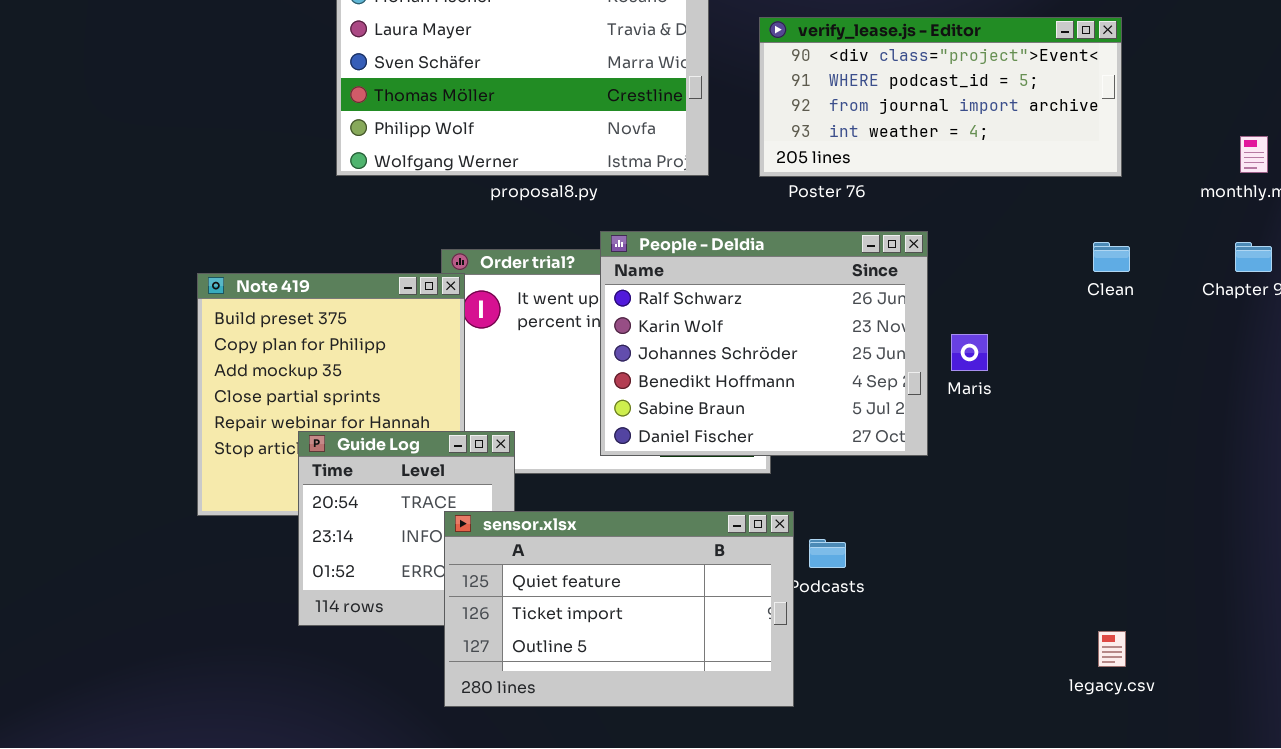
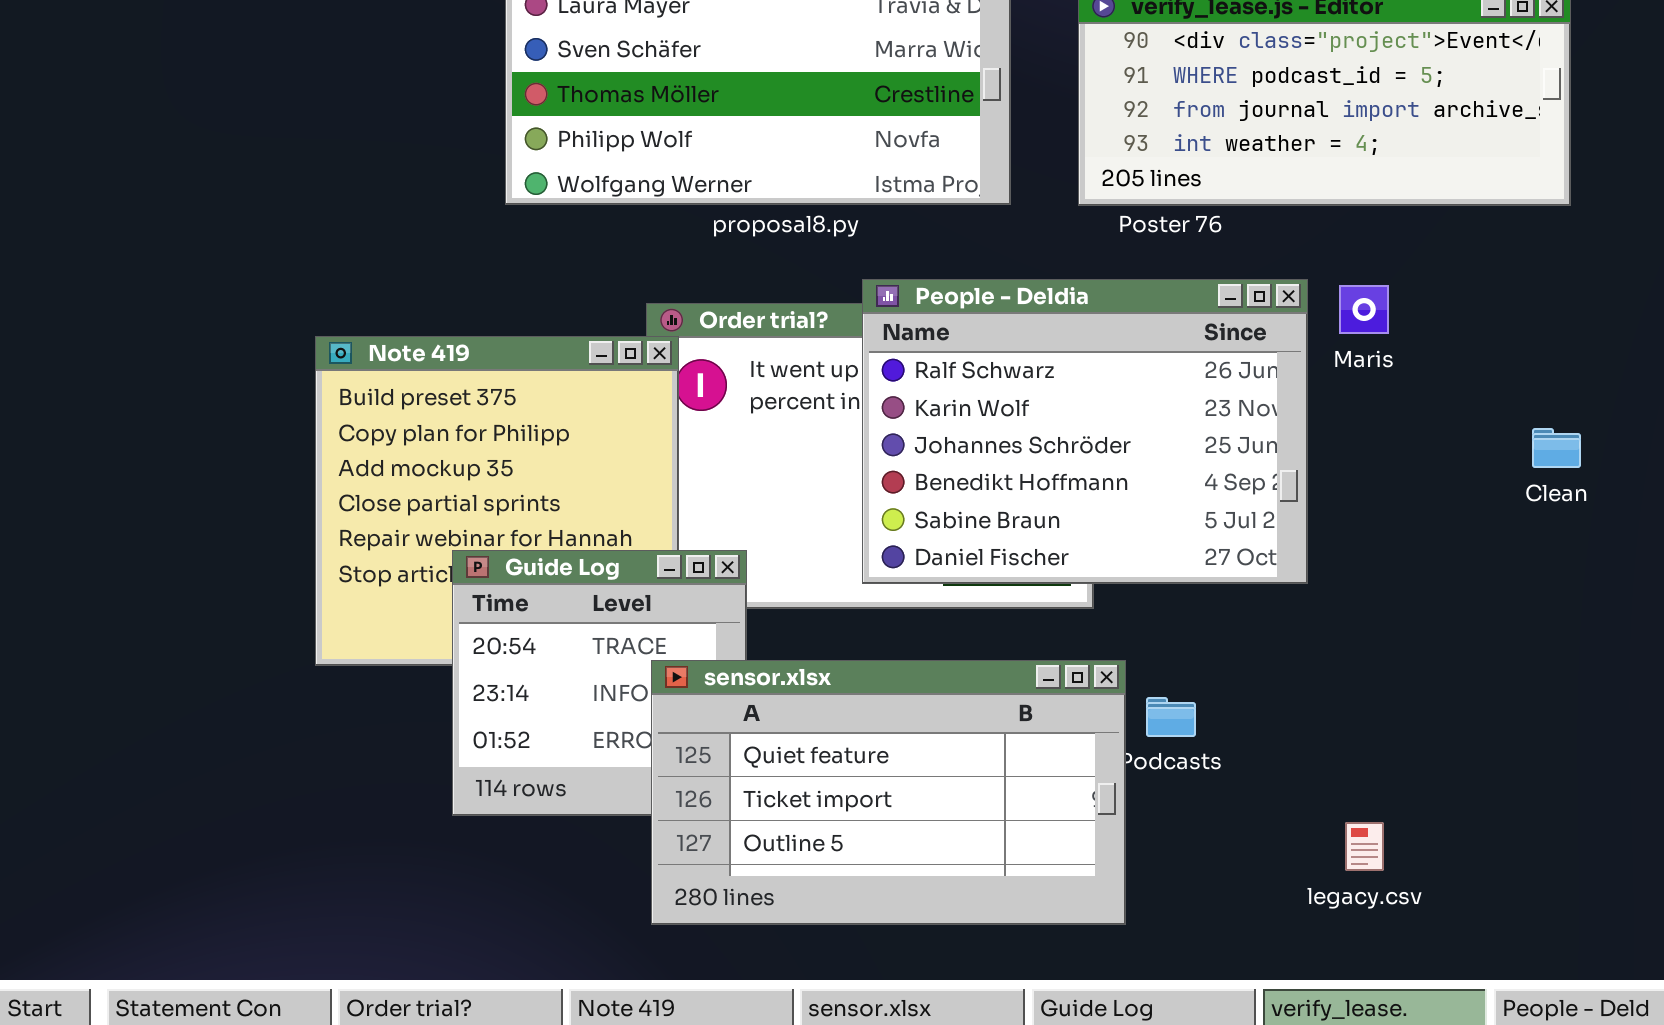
Clean: [1093,242,1130,272] -> [1532,428,1581,468], moved
Maris: [951,334,988,371] -> [1339,285,1389,334], moved
legacy.csv: [1098,631,1126,667] -> [1345,822,1384,871], moved

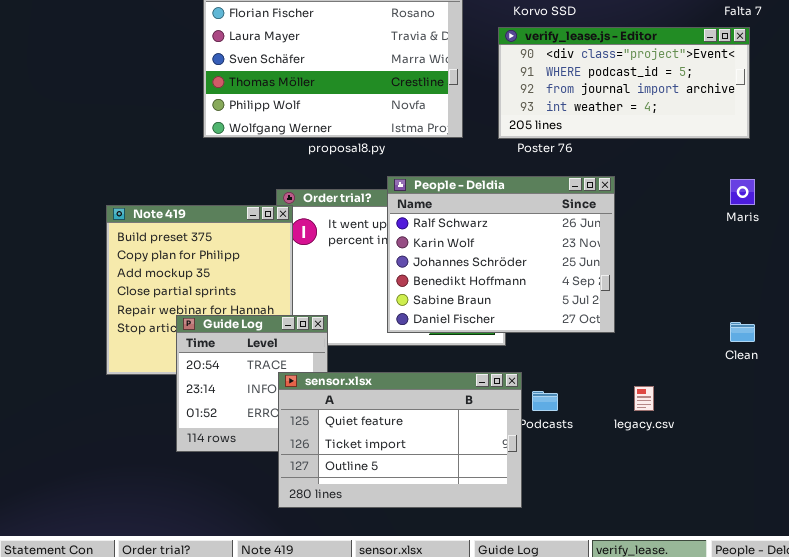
Maris: [1339,285,1389,334] -> [730,179,755,205], moved
Clean: [1532,428,1581,468] -> [730,322,755,342], moved
legacy.csv: [1345,822,1384,871] -> [634,386,654,411], moved

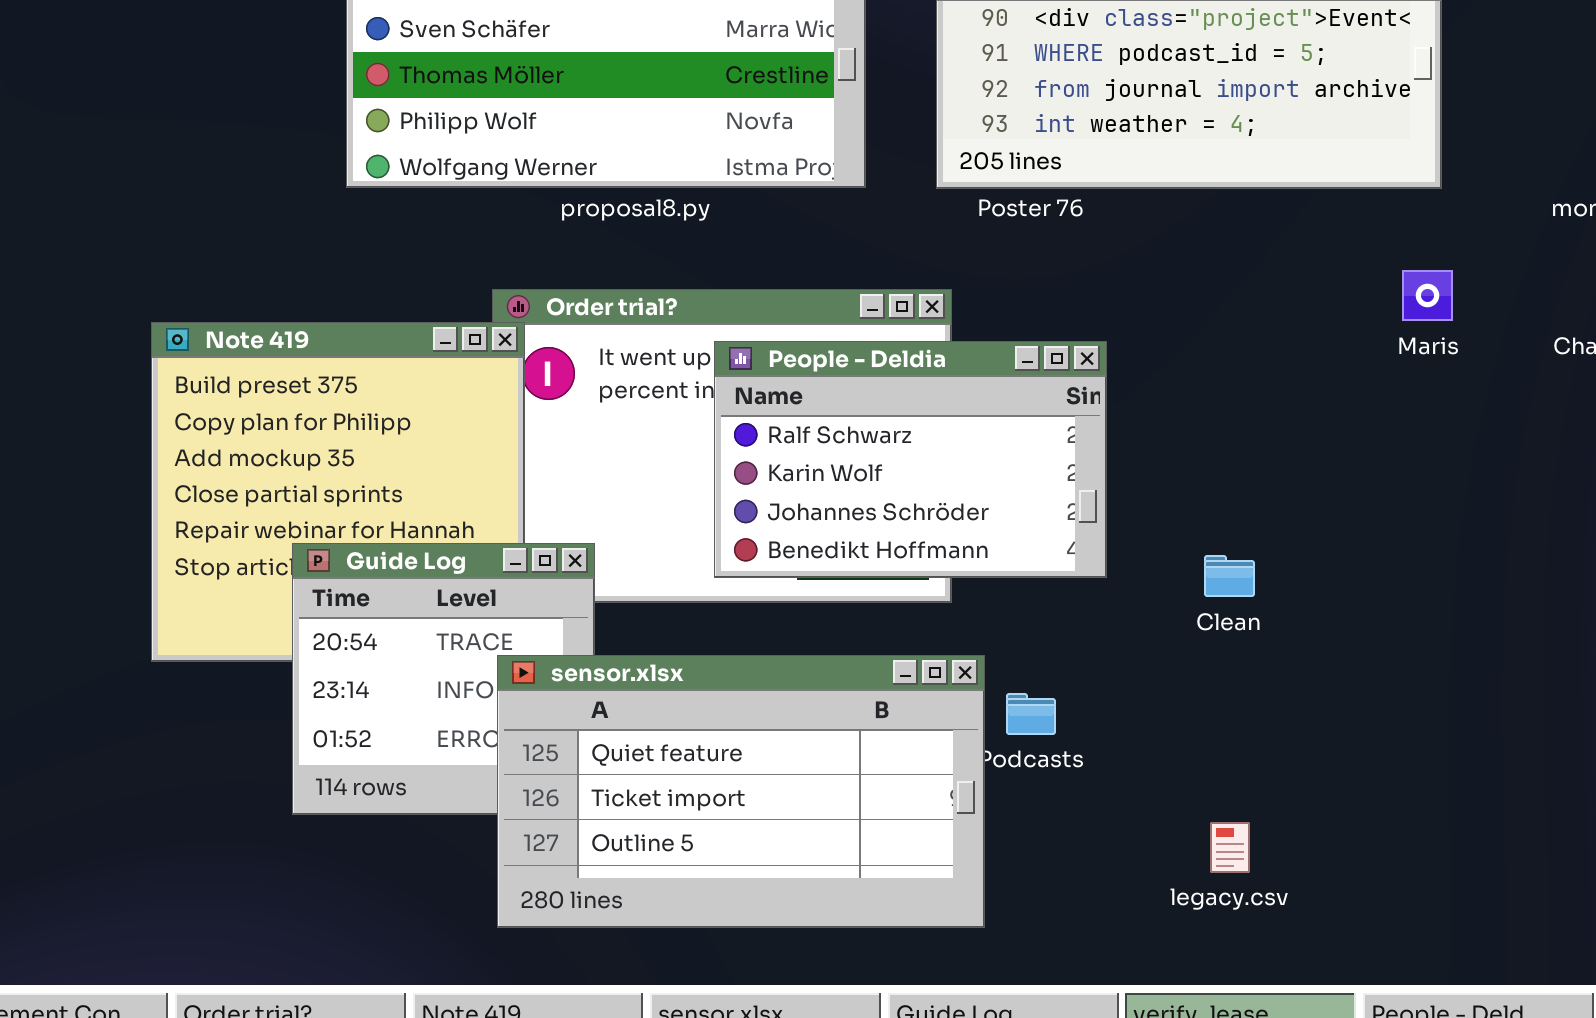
People - Deldia: [387,176,615,333] -> [714,341,1107,578], resized
Clean: [730,322,755,342] -> [1204,555,1255,597], moved
legacy.csv: [634,386,654,411] -> [1210,822,1250,873], moved

